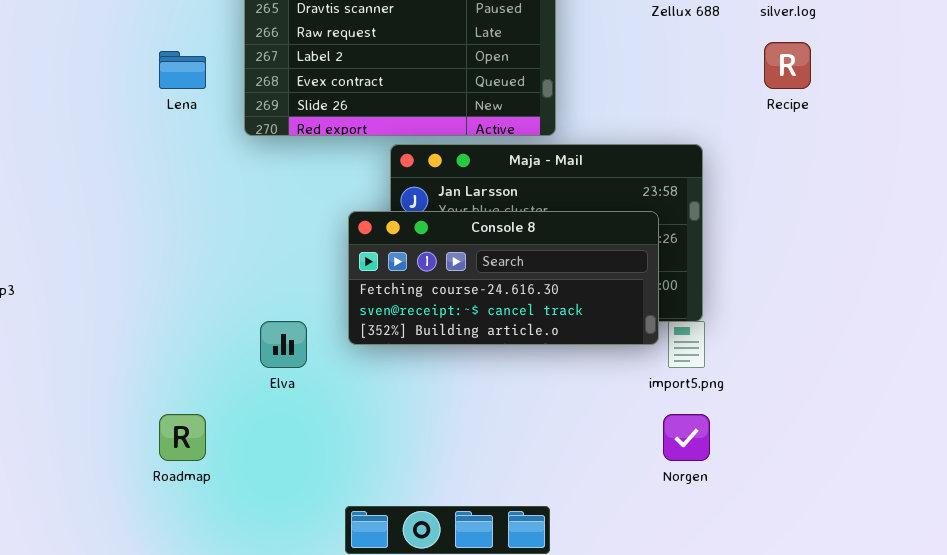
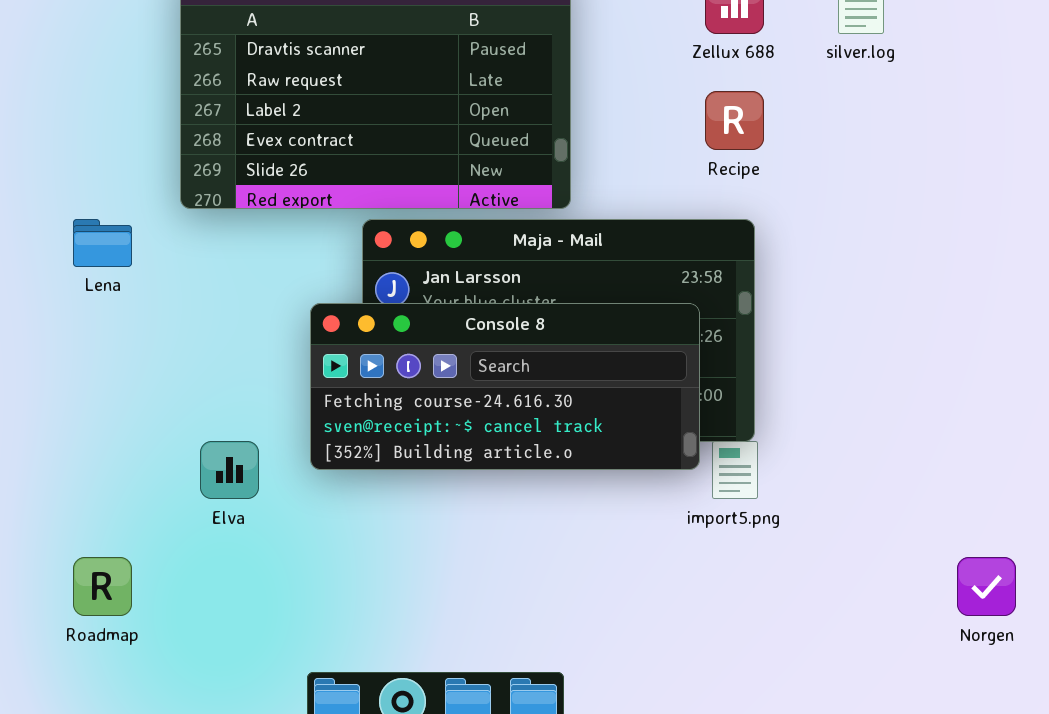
Recipe: [764,42,811,89] -> [705,91,764,150], moved
Lena: [159,51,206,89] -> [73,219,132,267], moved
Norgen: [663,414,710,461] -> [957,557,1016,616], moved

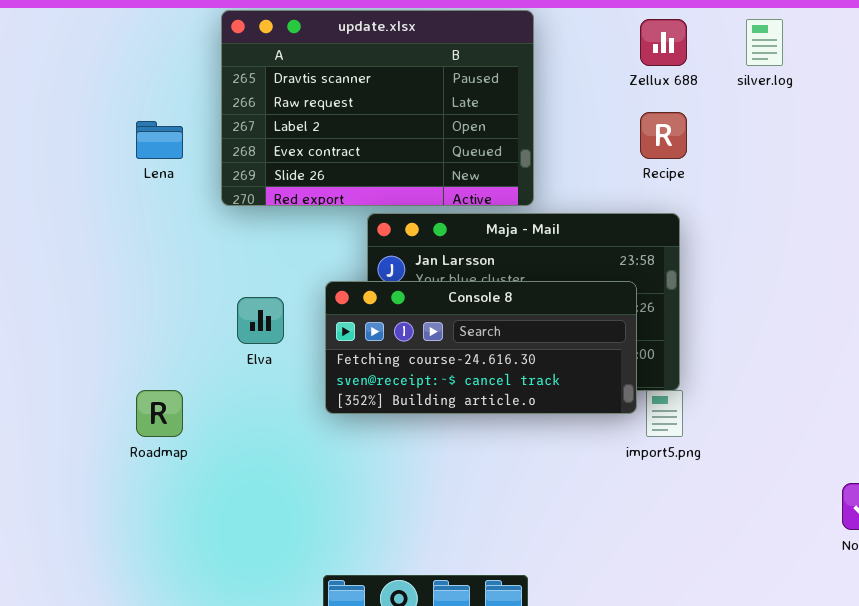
Lena: [73,219,132,267] -> [136,121,183,159], moved
Elva: [200,441,259,499] -> [237,297,284,344], moved
Roadmap: [73,557,132,616] -> [136,390,183,437], moved

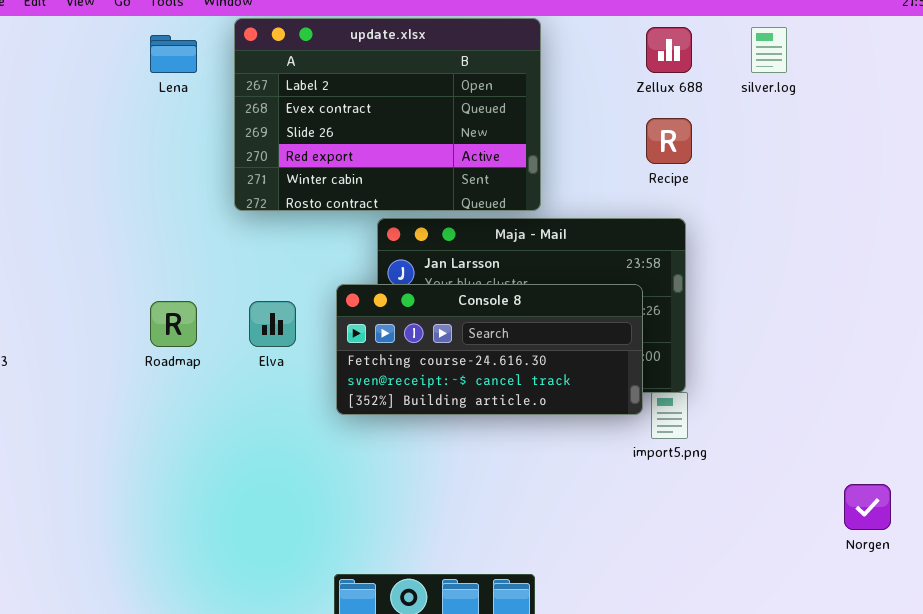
update.xlsx: [221,10,534,206] -> [234,18,541,211], scrolled down 2 rows
Lena: [136,121,183,159] -> [150,35,197,73], moved
Roadmap: [136,390,183,437] -> [150,301,197,347], moved

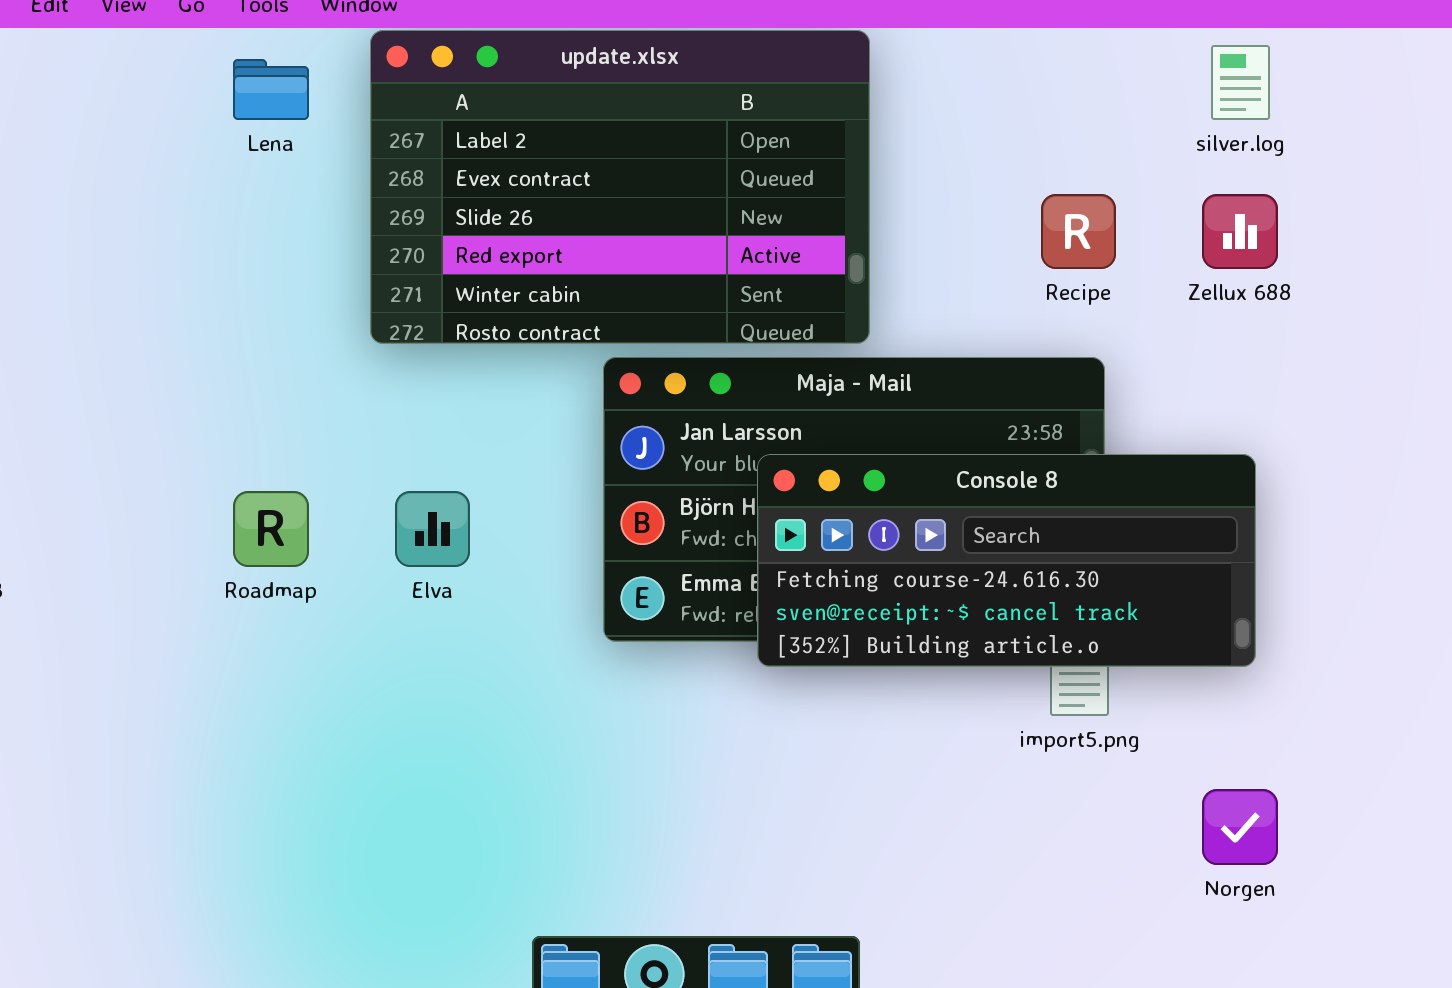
Zellux 688: [646,27,692,73] -> [1202,194,1278,269], moved
Console 8: [336,284,643,415] -> [757,454,1256,667], moved
Norgen: [844,484,891,530] -> [1202,789,1278,865], moved

